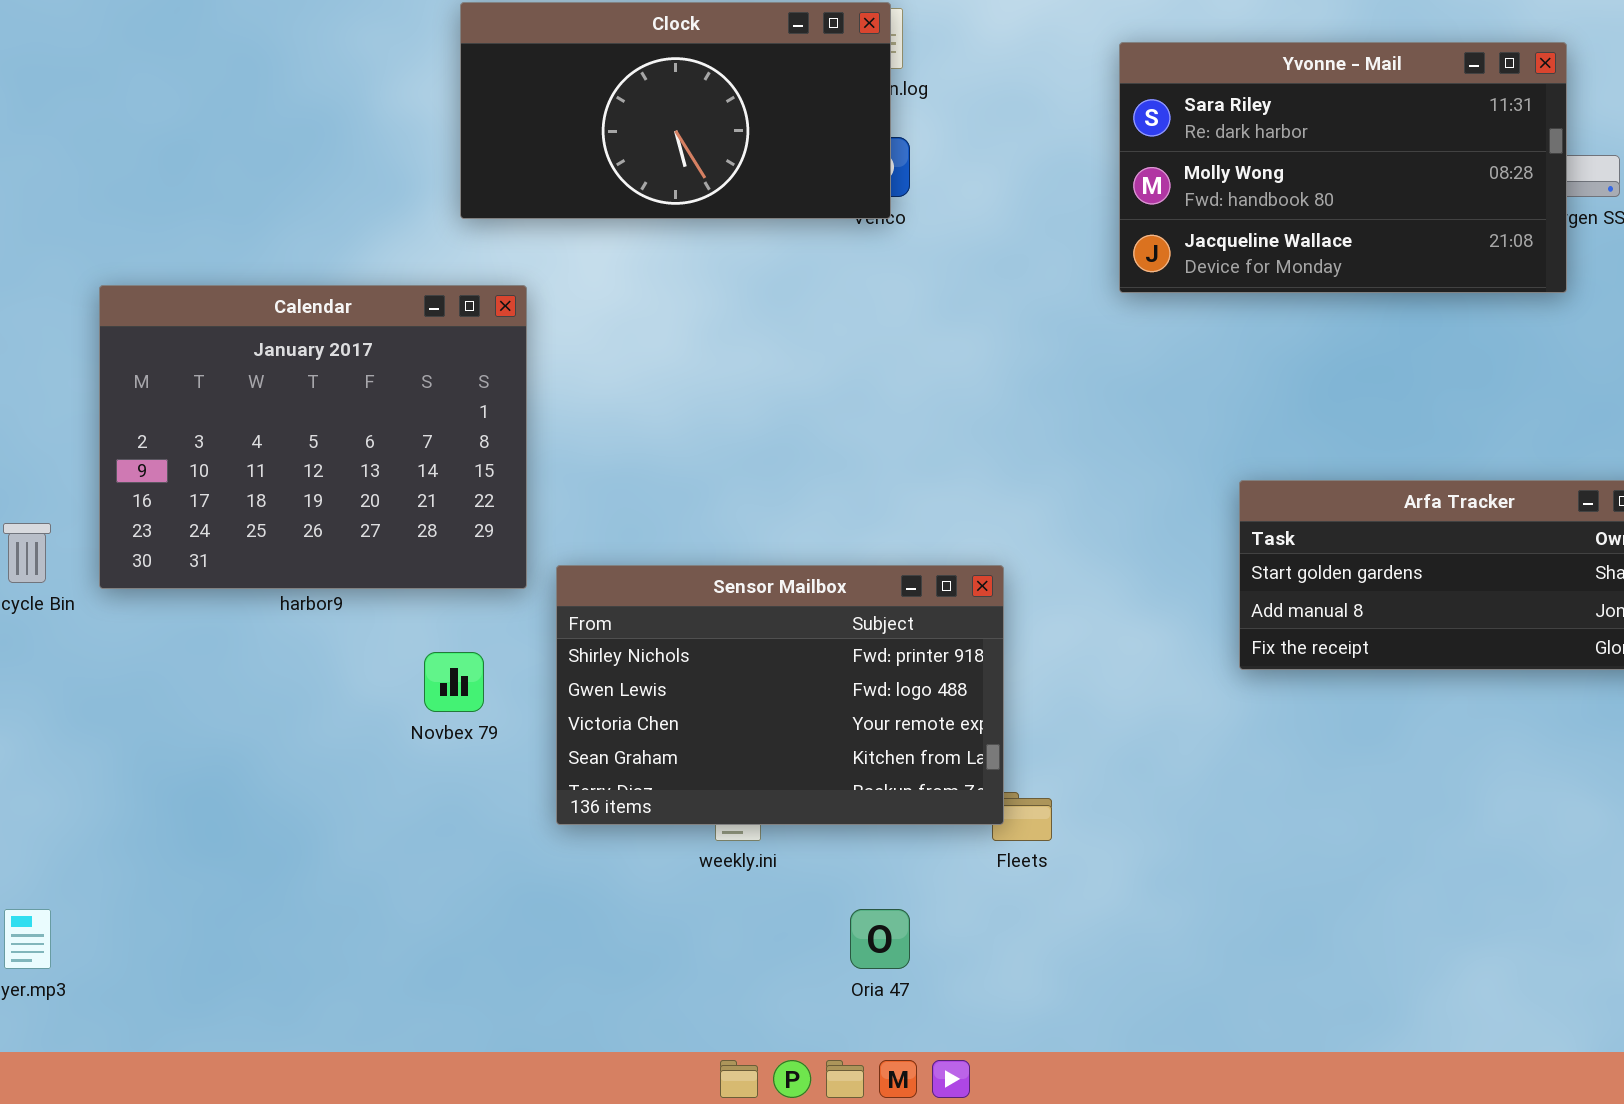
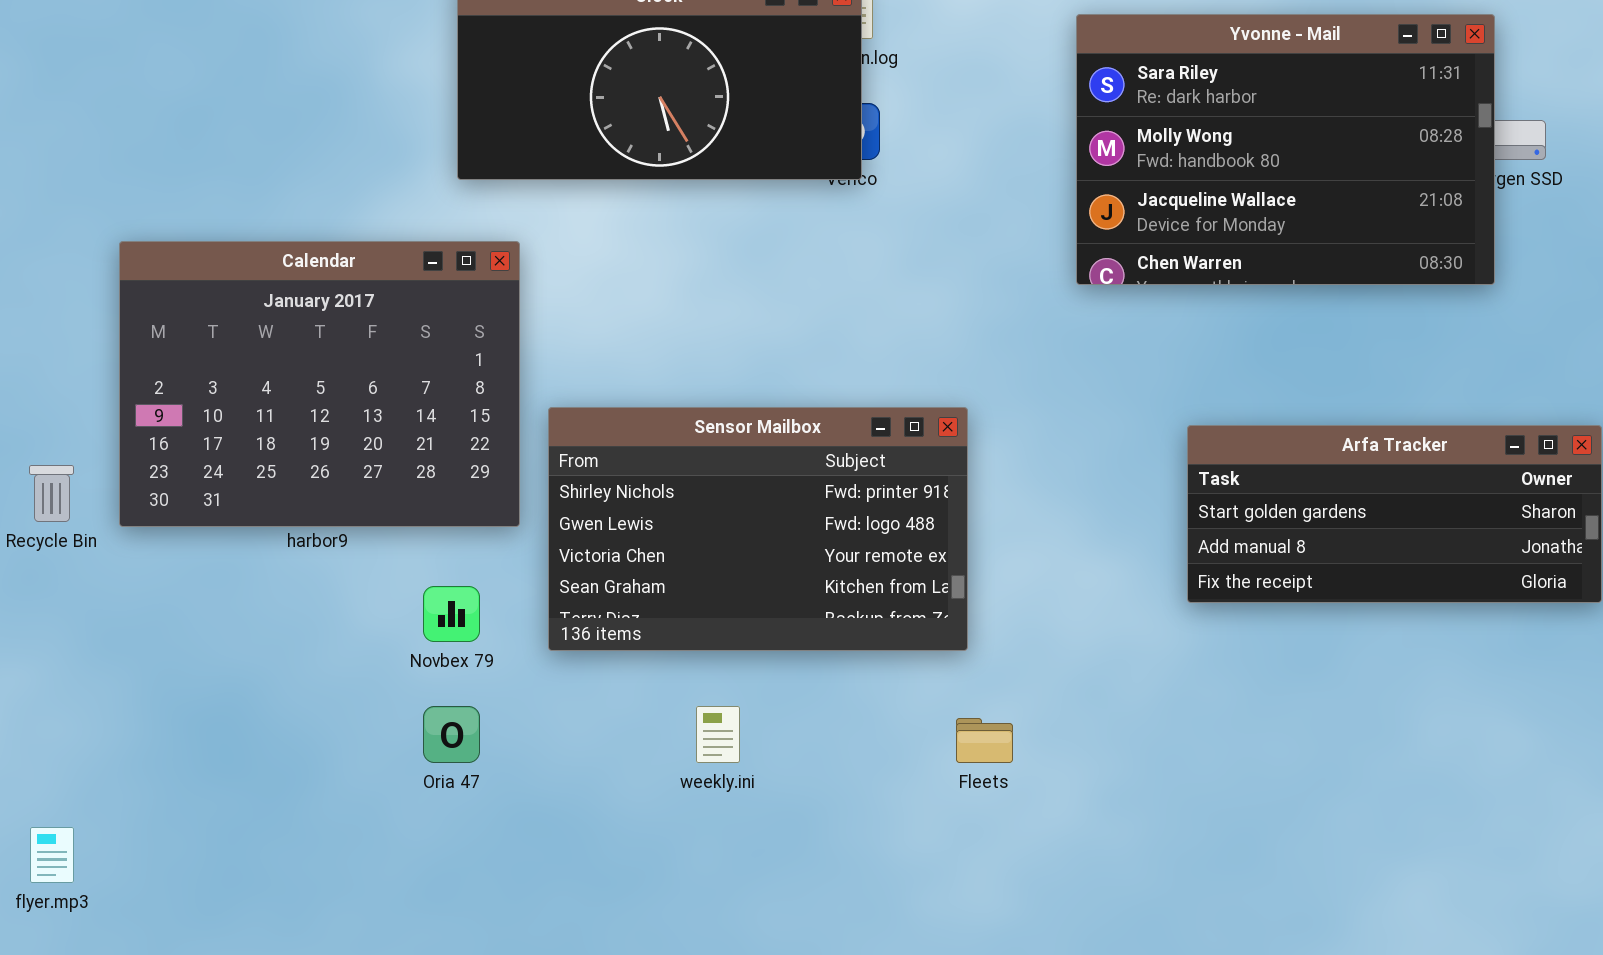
Yvonne - Mail: [1119,42,1567,293] -> [1076,14,1495,285], resized
Sensor Mailbox: [556,565,1004,825] -> [548,407,968,651], moved
Oria 47: [850,909,910,969] -> [423,706,480,763], moved

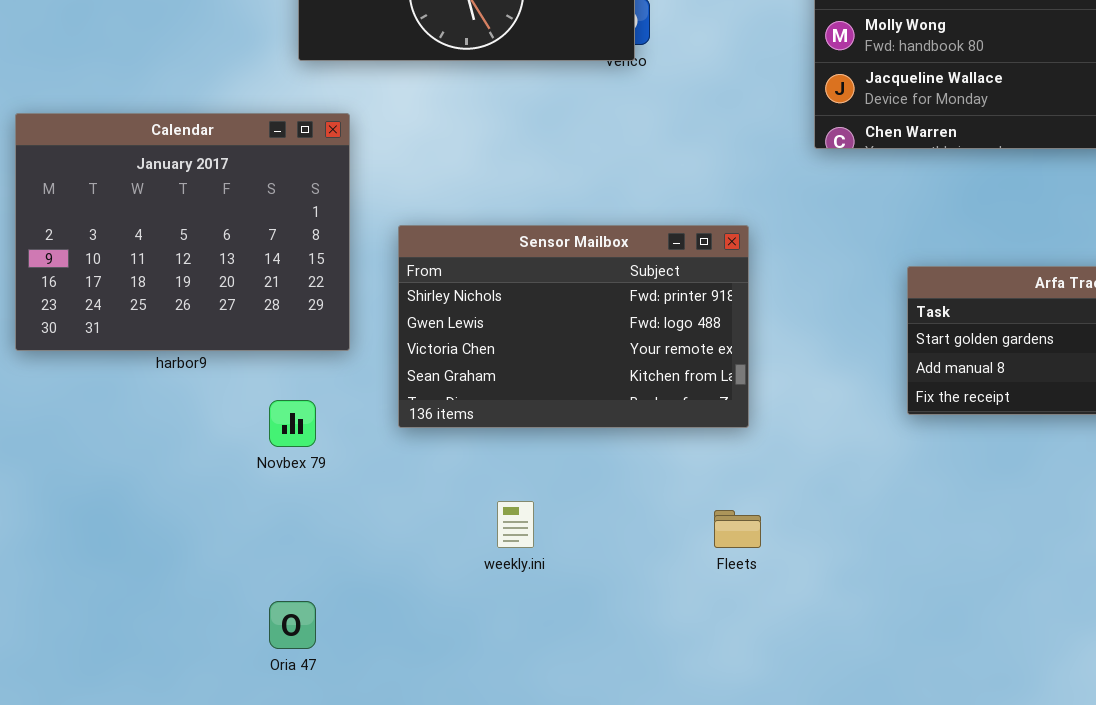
Sensor Mailbox: [548,407,968,651] -> [398,225,749,428], moved
Oria 47: [423,706,480,763] -> [269,601,316,649], moved

